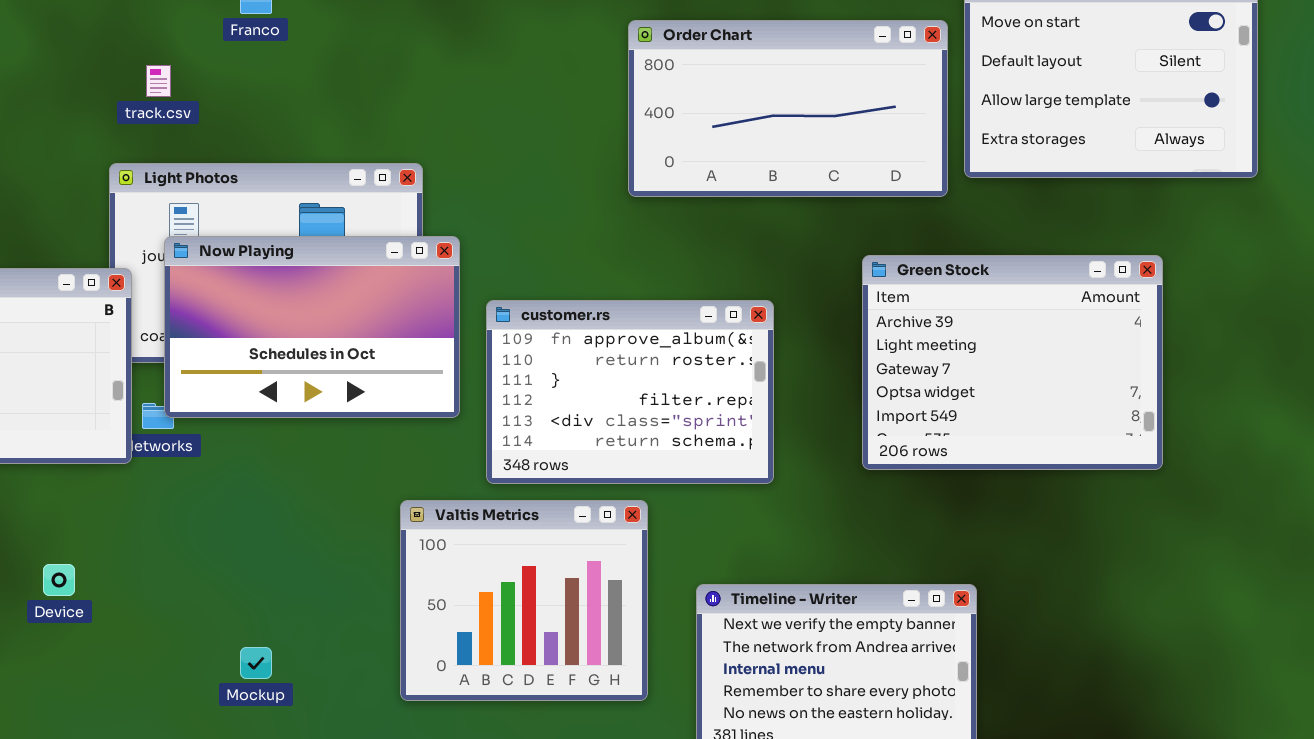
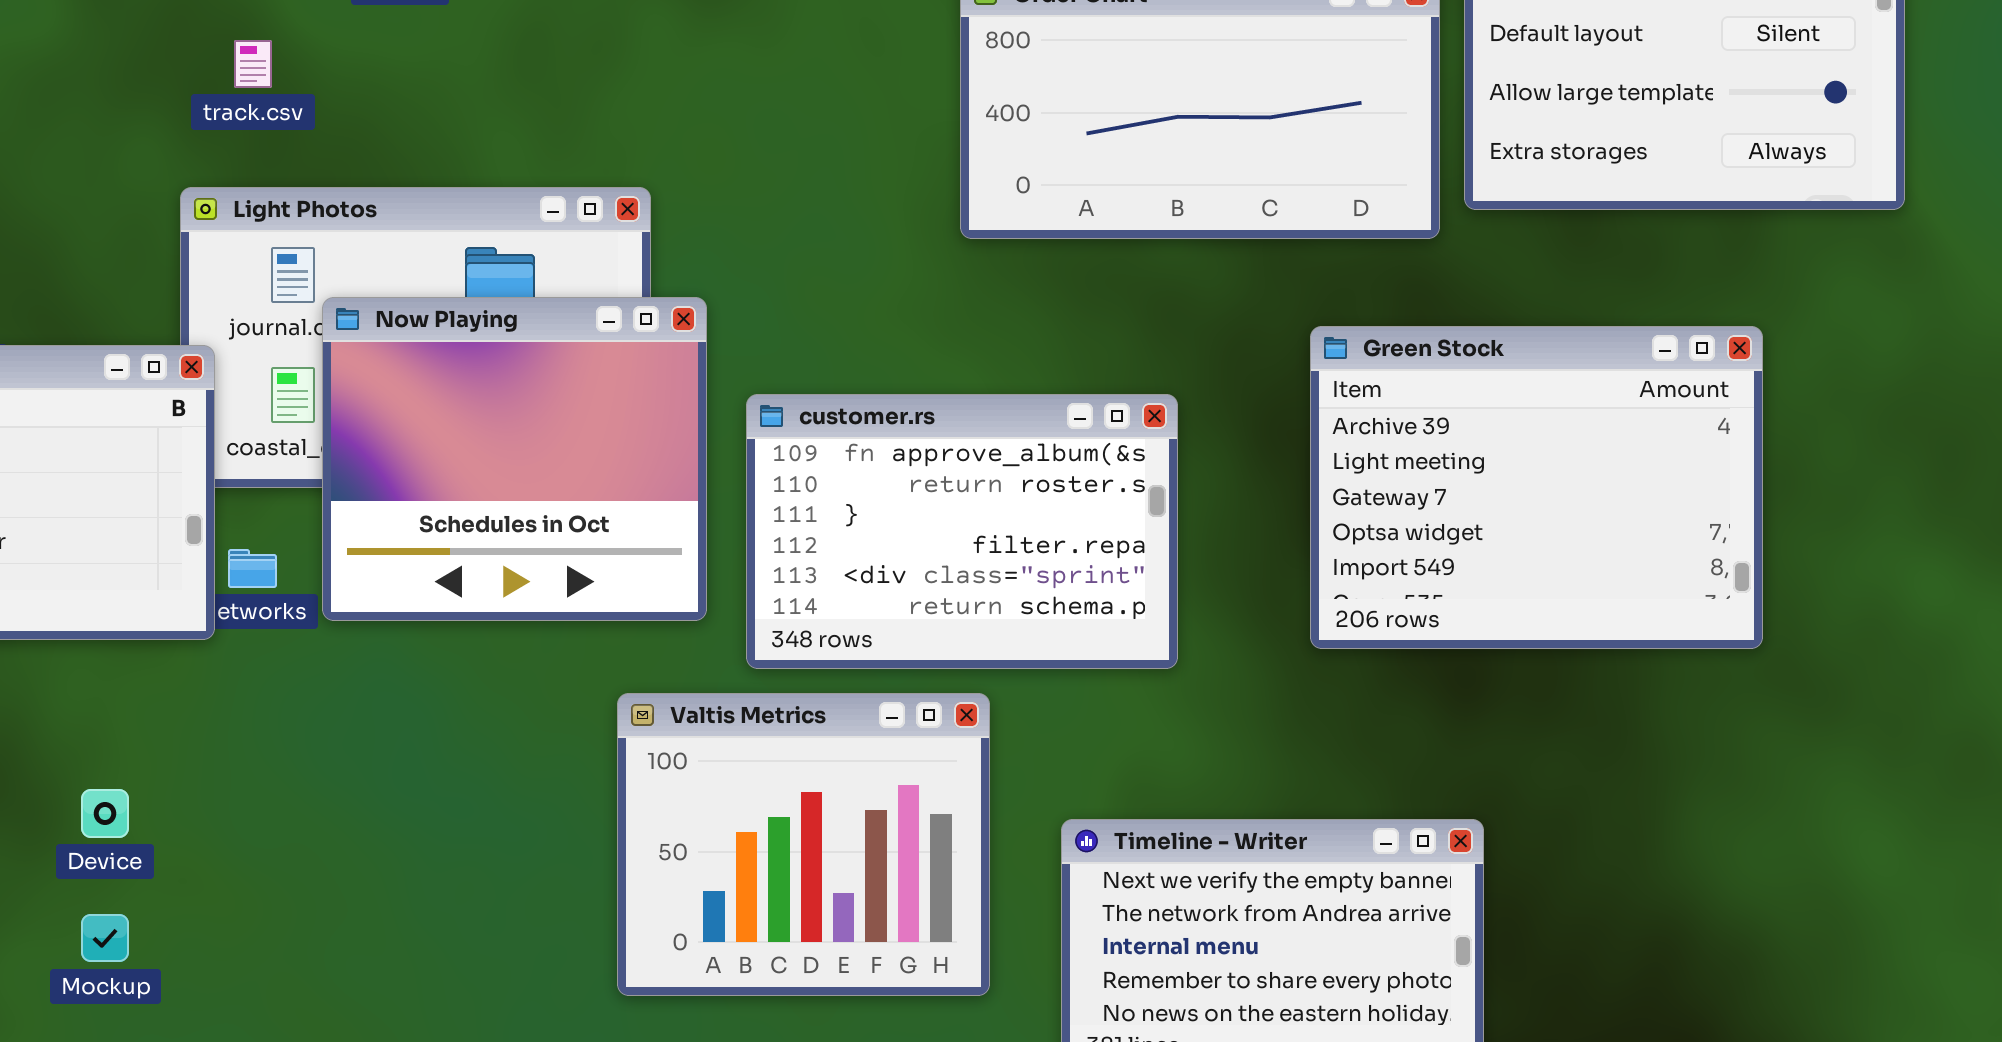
Now Playing: [164,236,460,418] -> [322,297,707,621], resized
Mockup: [240,647,272,679] -> [81,914,129,962], moved

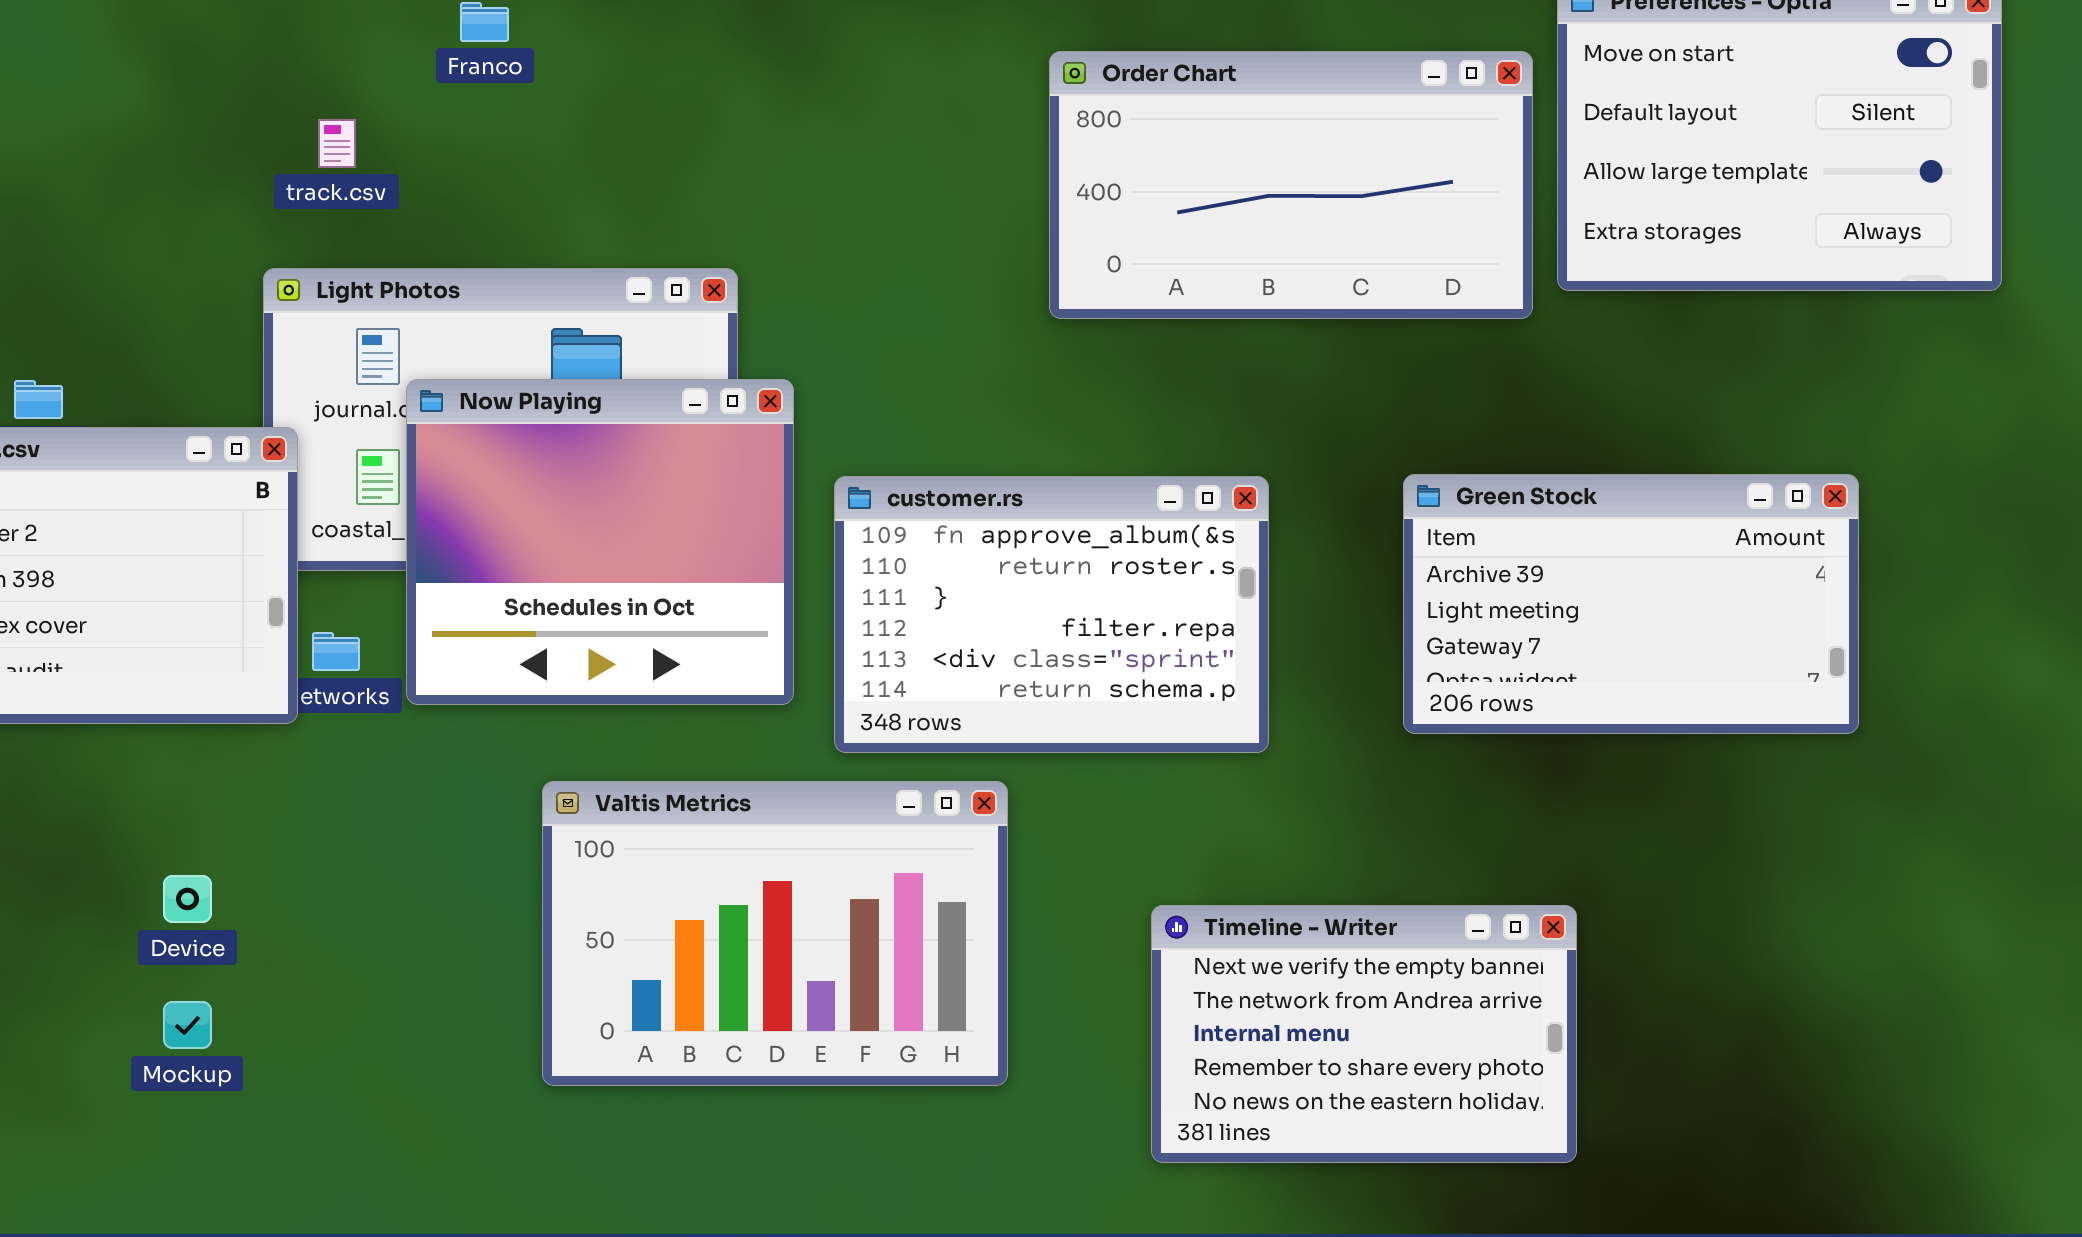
Green Stock: [1310,326,1763,649] -> [1403,474,1859,734], resized
Valtis Metrics: [617,693,990,996] -> [542,781,1008,1086], moved, resized

